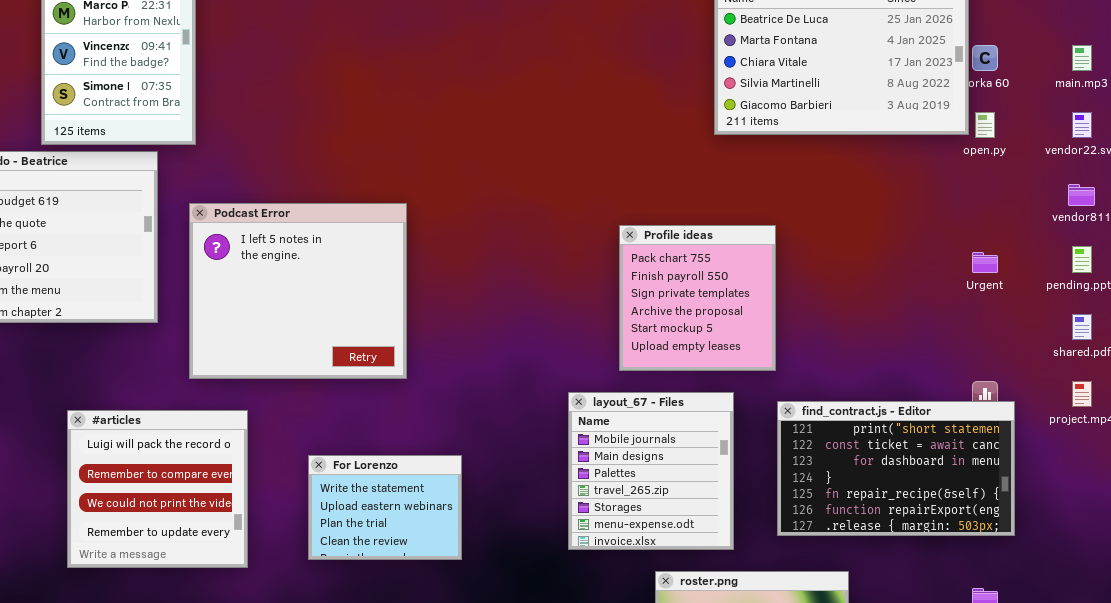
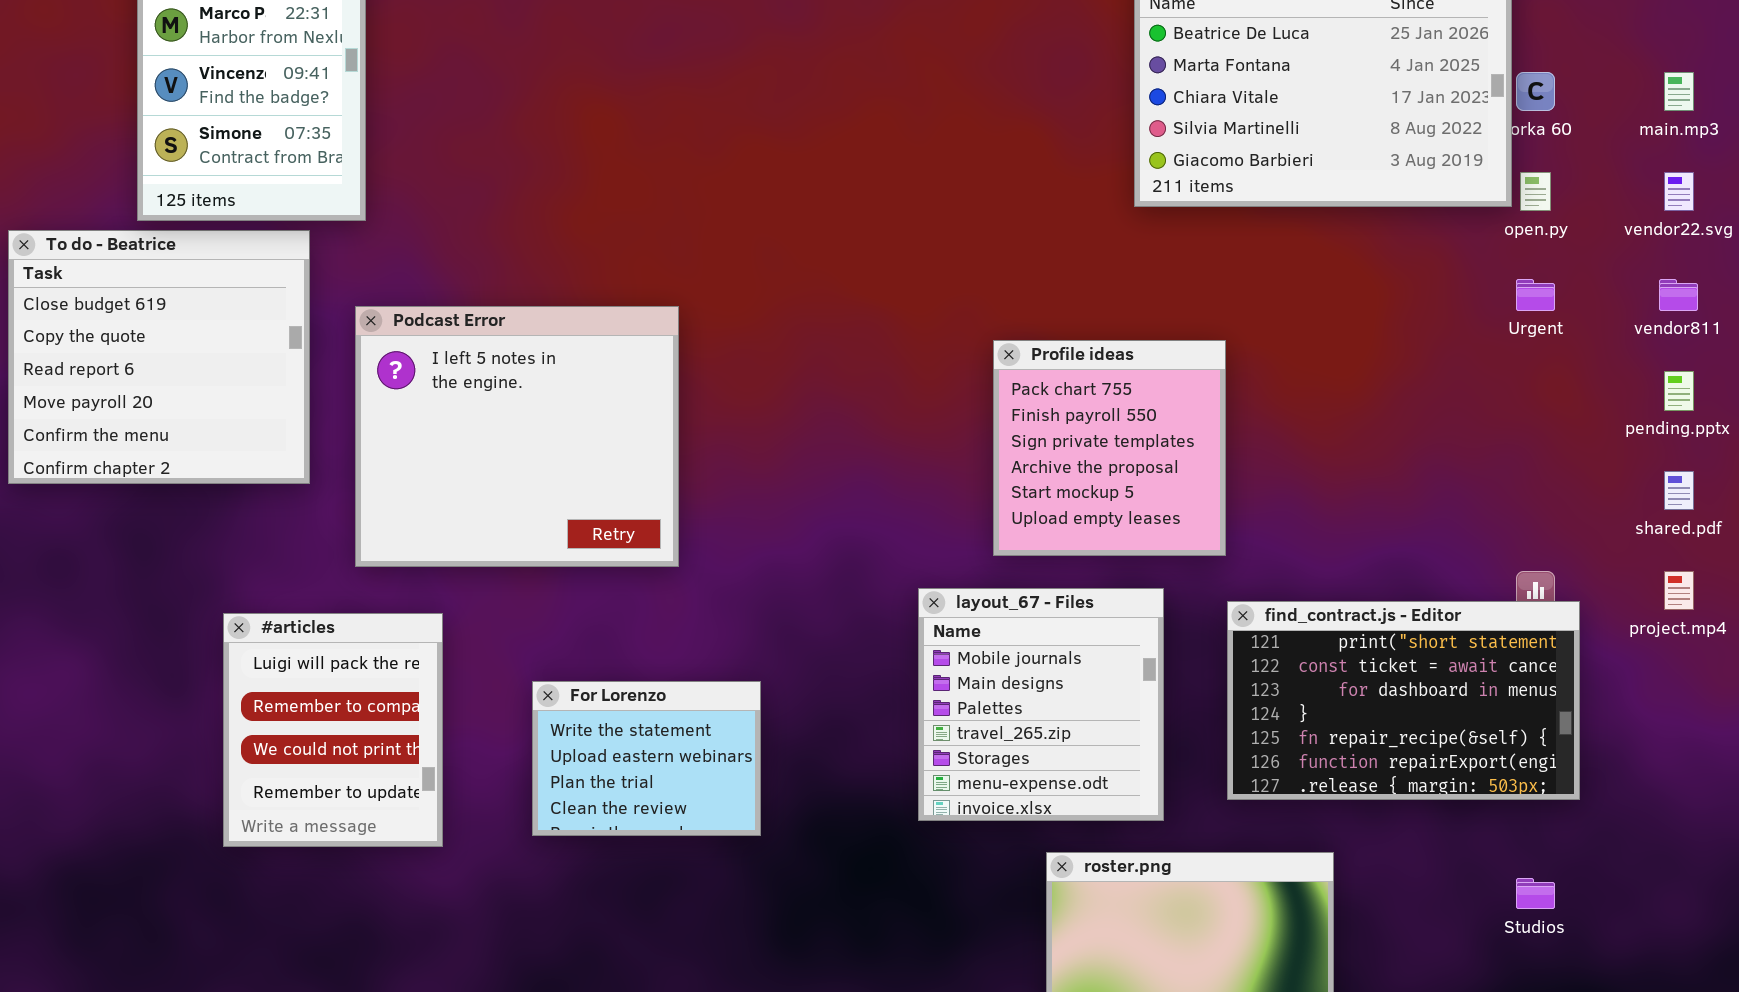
Urgent: [972,252,998,273] -> [1516,279,1555,311], moved
#articles: [67,410,248,568] -> [223,613,443,847], resized

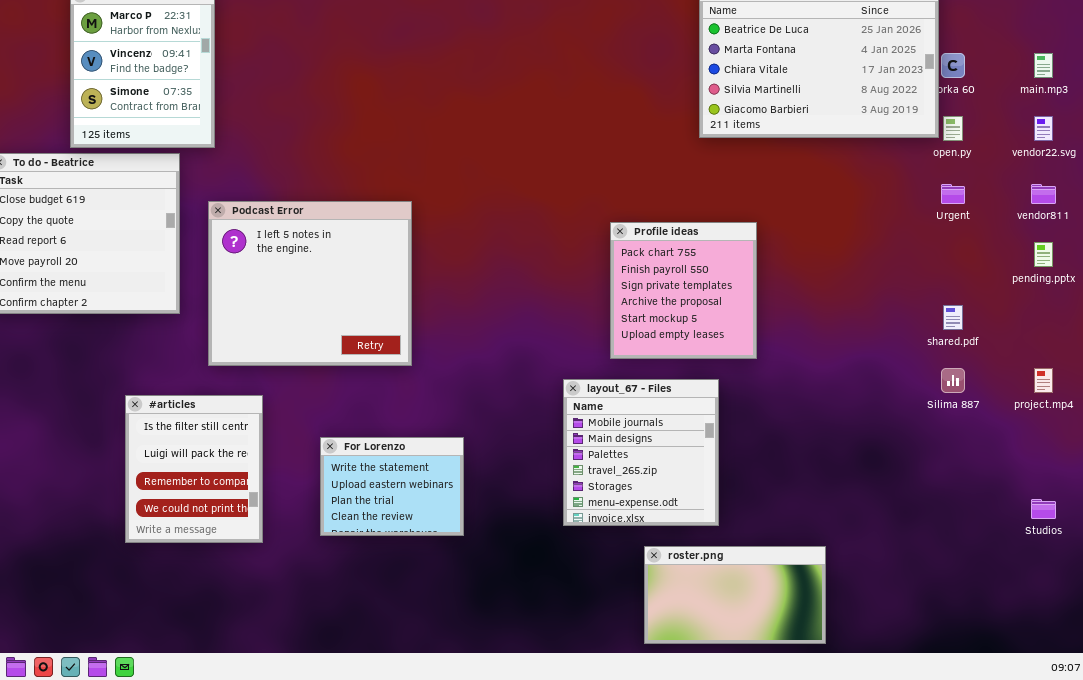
shared.pdf: [1664,471,1694,510] -> [943,305,963,330], moved
find_contract.js - Editor: [1227,601,1580,800] -> none, closed
#articles: [223,613,443,847] -> [125,395,263,543], scrolled up 1 row
Studios: [1516,878,1555,909] -> [1031,499,1056,519], moved

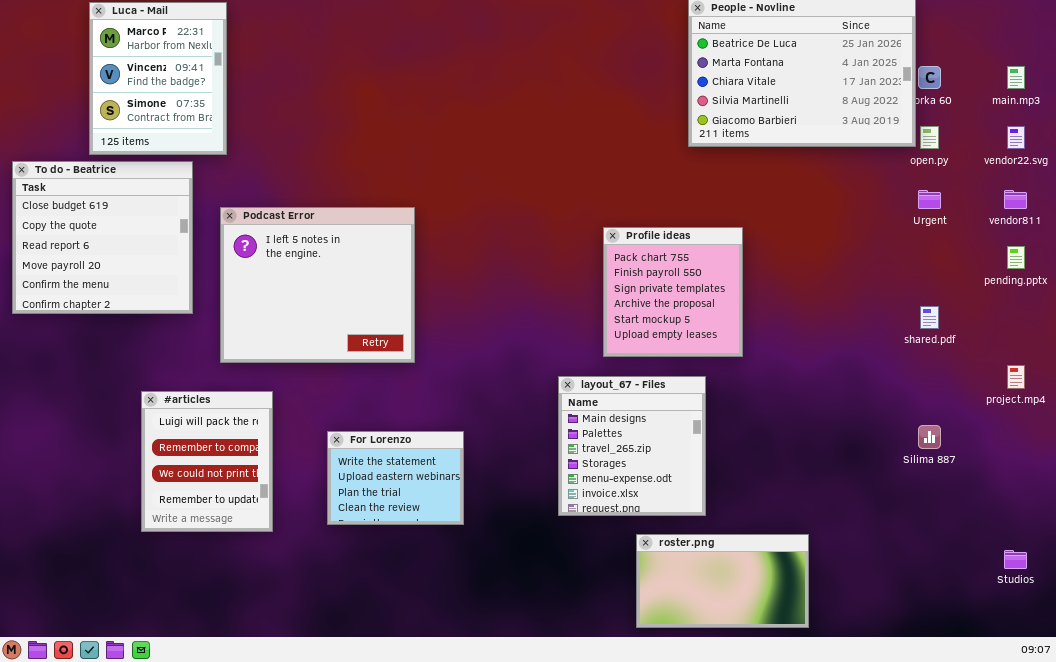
Silima 887: [941,368,965,393] -> [918,425,941,449], moved
layout_67 - Files: [563,379,719,526] -> [558,376,706,516], scrolled down 1 row
#articles: [125,395,263,543] -> [141,391,273,532], scrolled down 1 row
Studios: [1031,499,1056,519] -> [1004,550,1027,569], moved

